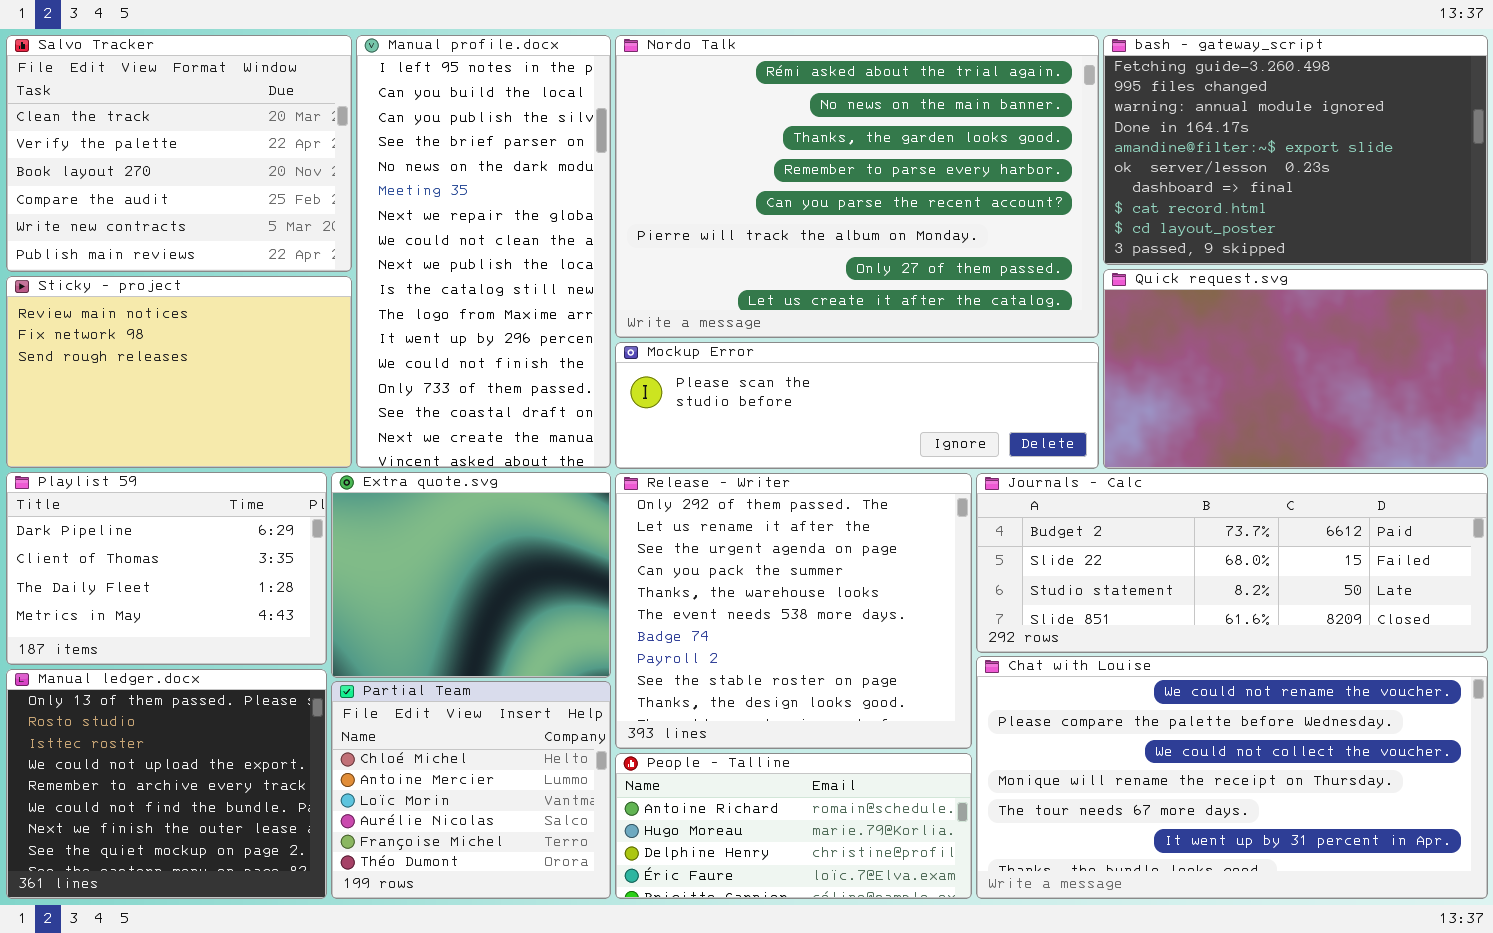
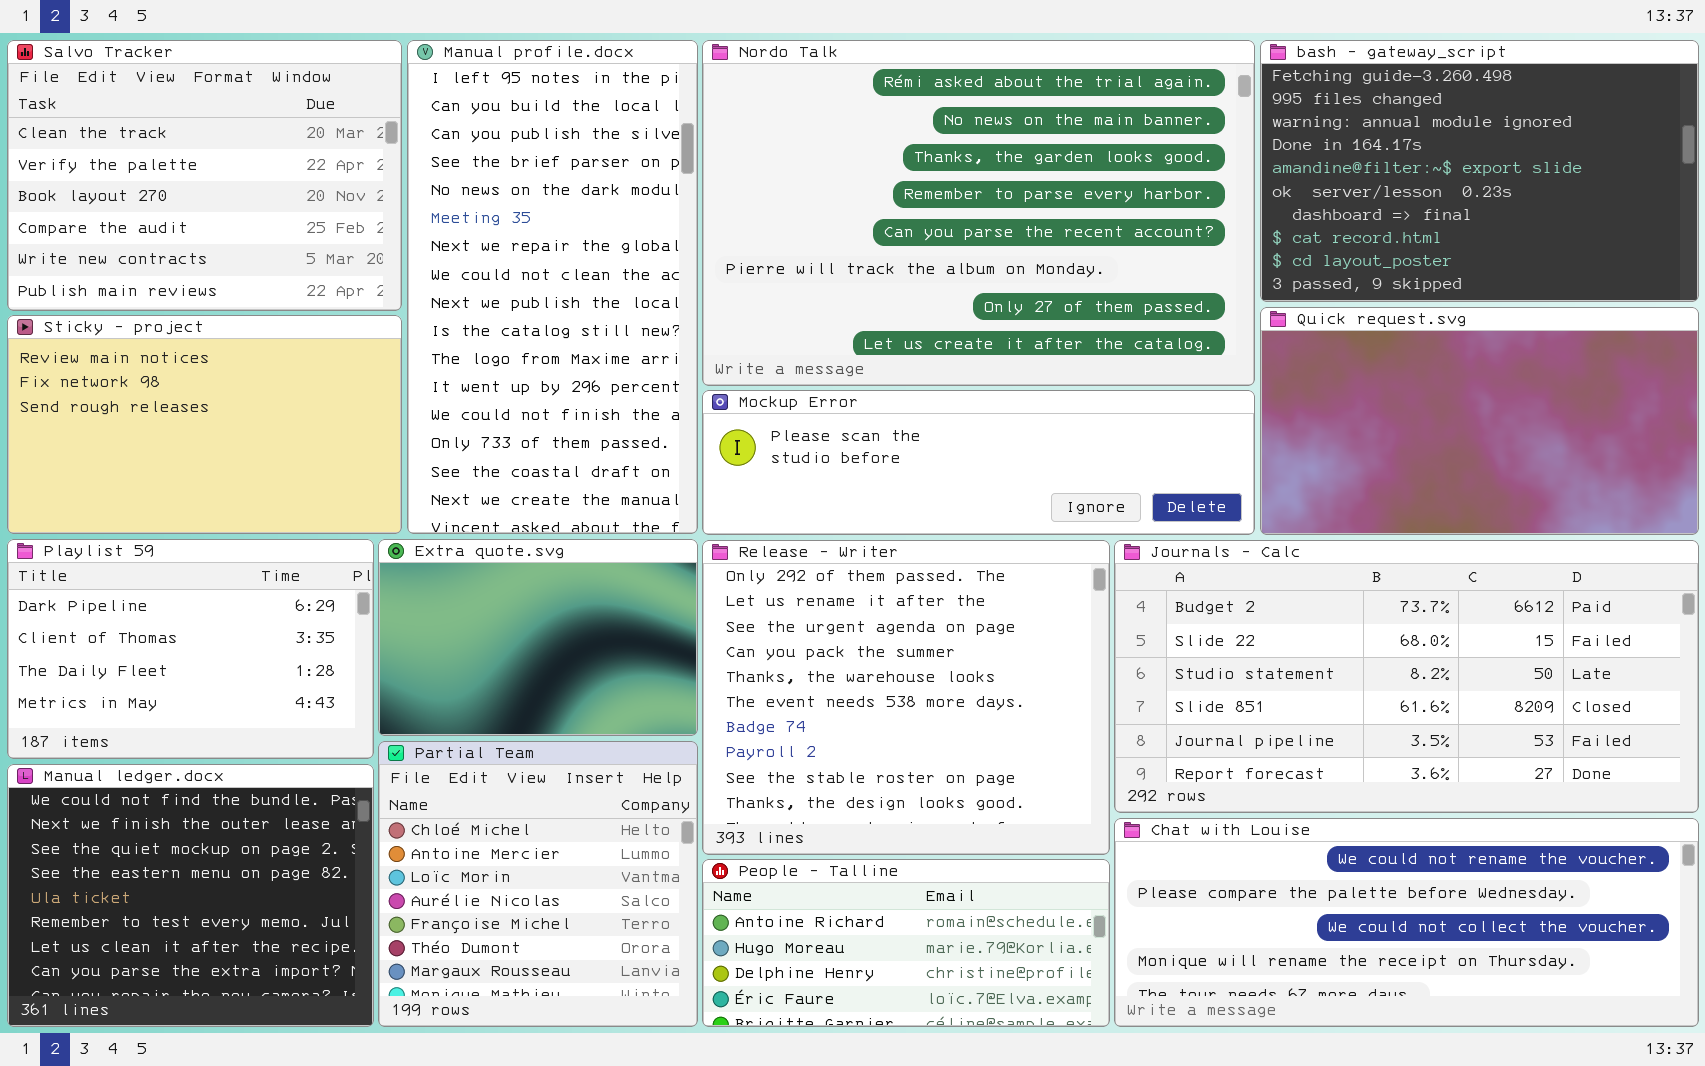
Extra quote.svg: [331,472,611,678] -> [378,539,698,736], resized
Journals - Calc: [976,473,1488,653] -> [1114,540,1699,813], resized
Chat with Louise: [976,656,1488,899] -> [1114,818,1699,1027], resized
Manual ledger.docx: [6,669,327,899] -> [7,764,374,1027], scrolled down 5 rows
Partial Team: [331,681,611,899] -> [378,741,698,1027], resized

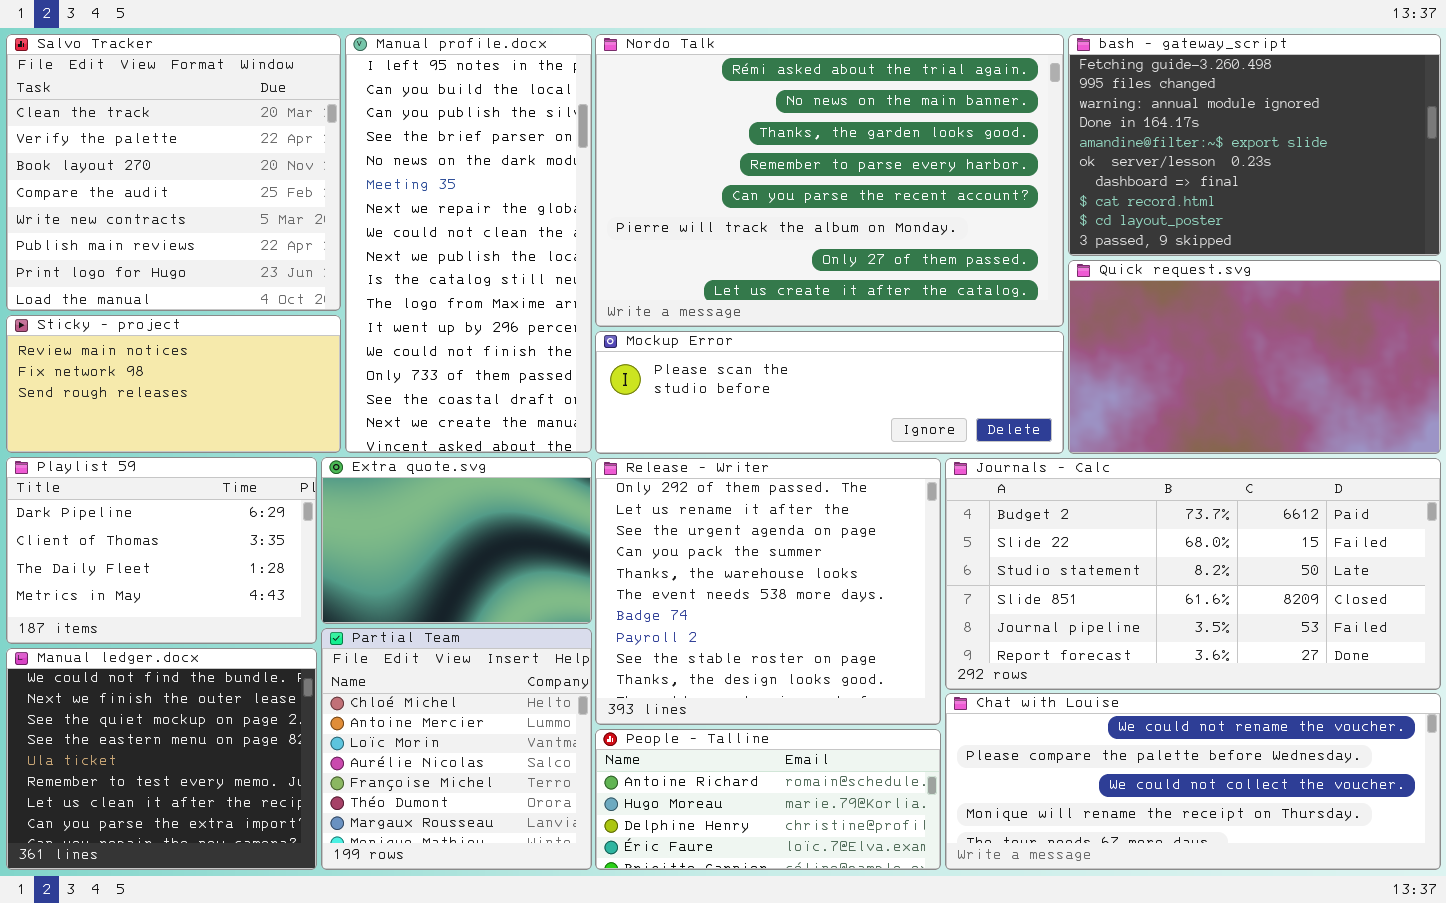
Salvo Tracker: [7,40,402,311] -> [6,34,341,311], resized
Sticky - project: [7,315,402,534] -> [6,315,341,453], resized

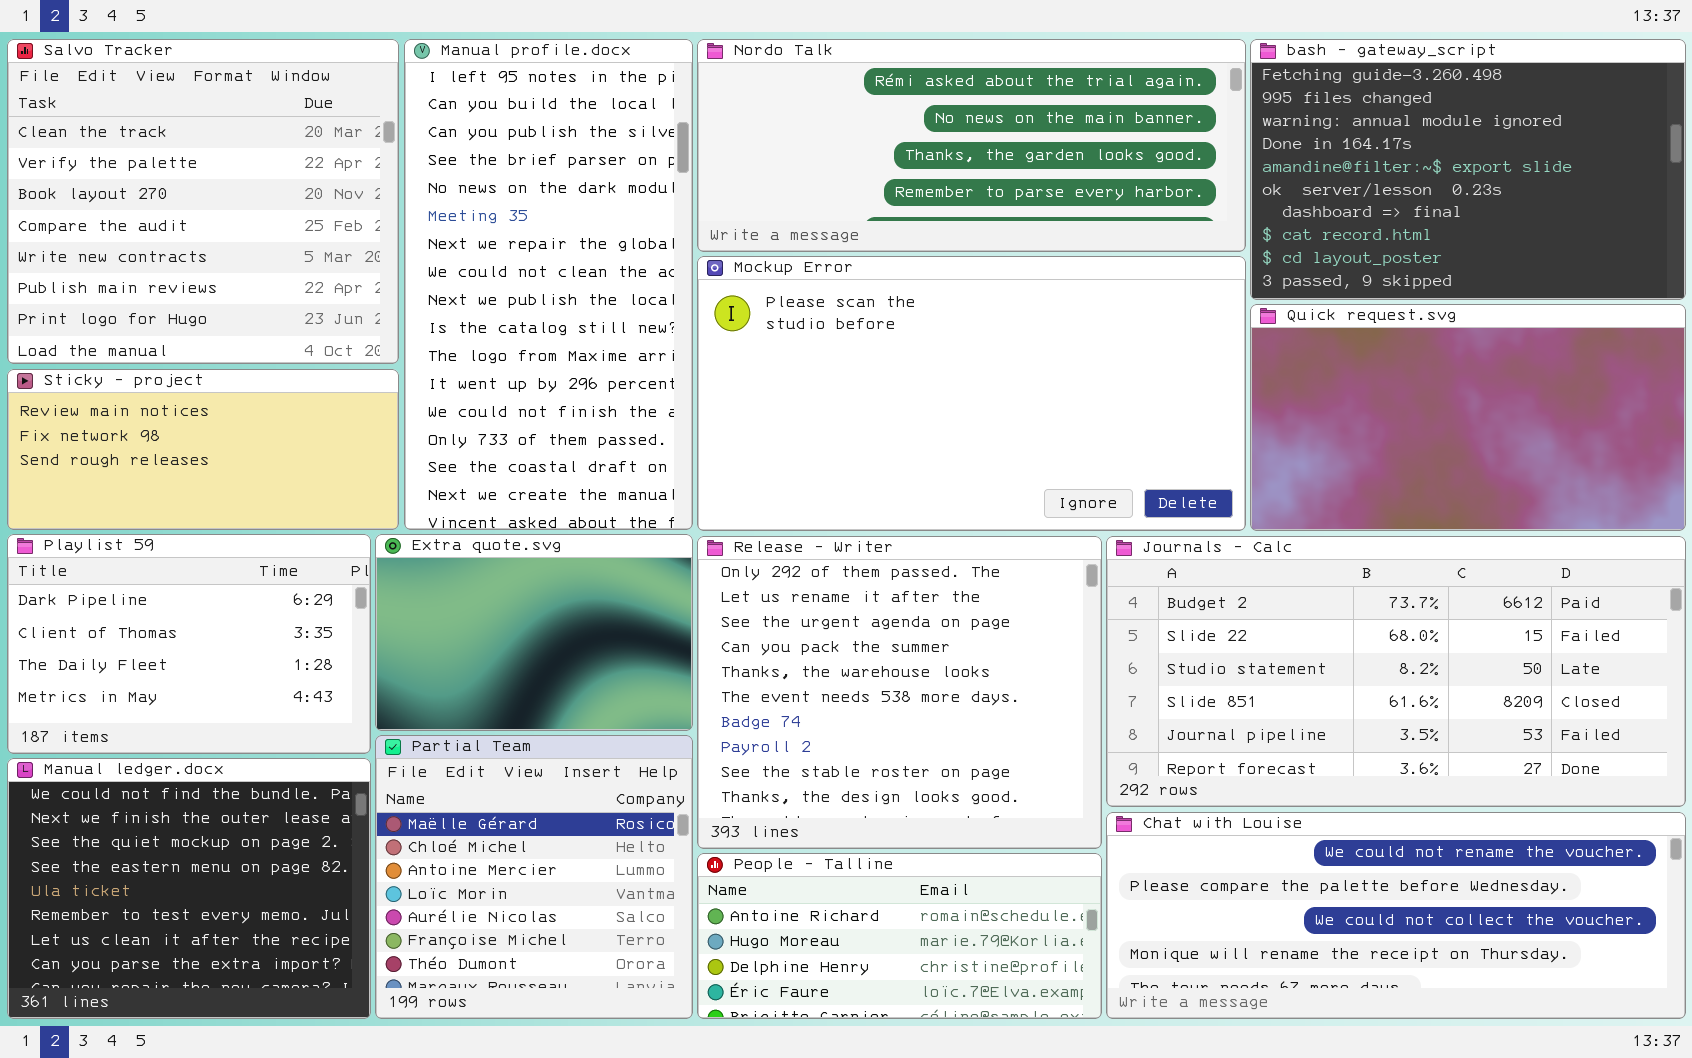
Nordo Talk: [595,34,1064,327] -> [697,39,1246,252], resized
Mockup Error: [595,331,1064,454] -> [697,256,1246,531], resized
Partial Team: [321,628,592,870] -> [375,735,693,1019], scrolled up 1 row

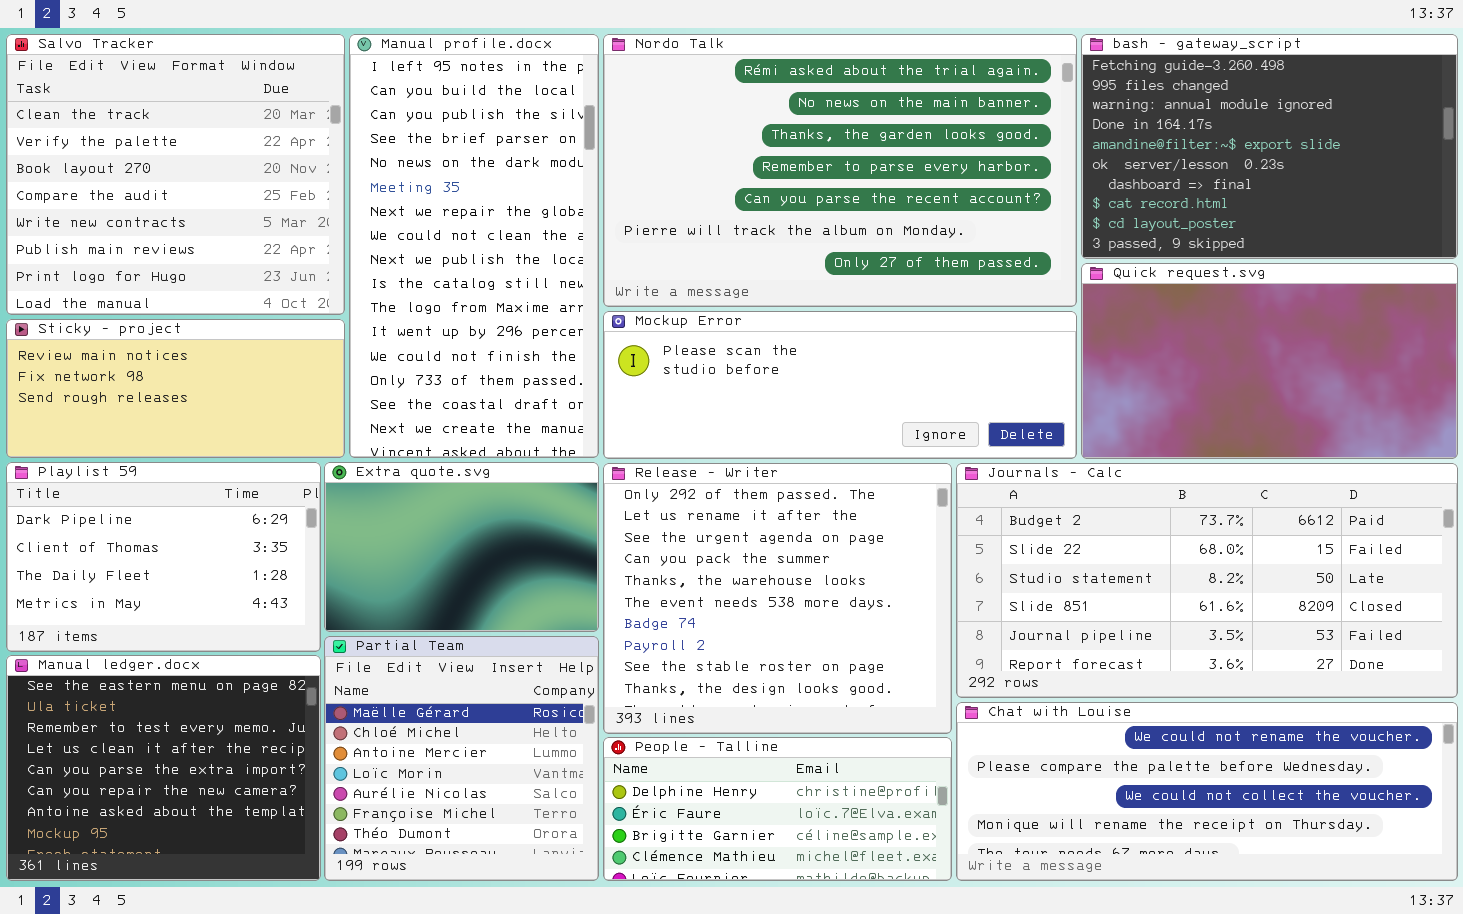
Nordo Talk: [697,39,1246,252] -> [603,34,1077,307], resized
Mockup Error: [697,256,1246,531] -> [603,311,1077,459], resized
Manual ledger.docx: [7,758,371,1019] -> [6,655,321,881], scrolled down 3 rows
People - Talline: [697,853,1102,1019] -> [603,737,952,881], scrolled down 2 rows

